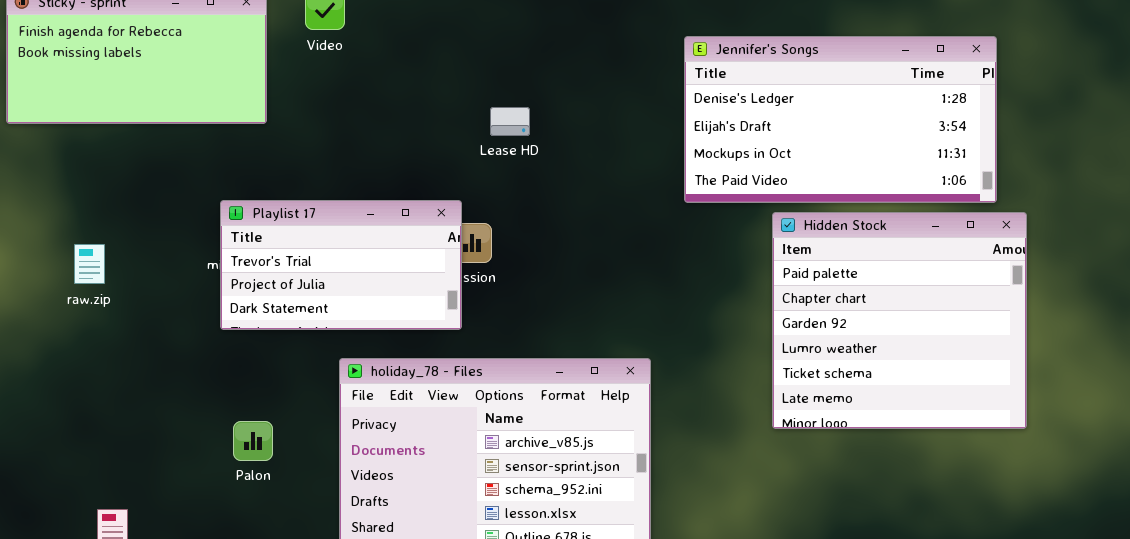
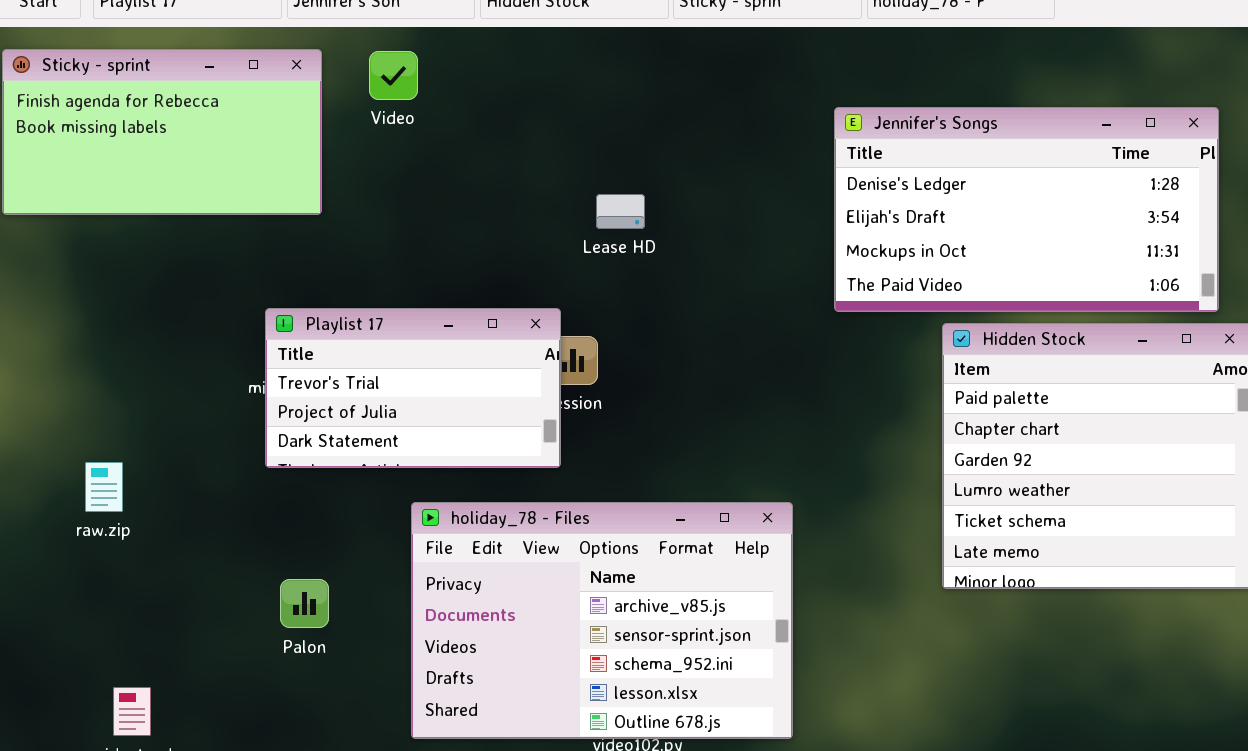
raw.zip: [74,244,105,284] -> [85,462,123,512], moved

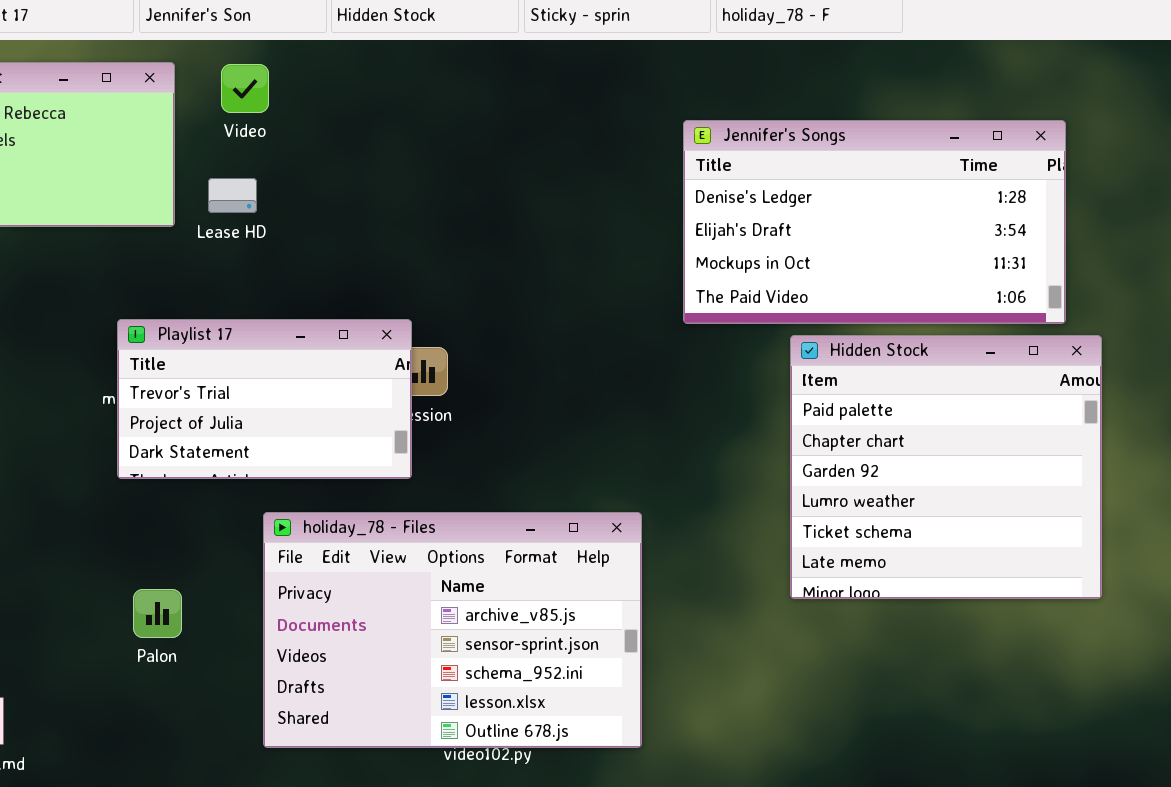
Lease HD: [596,194,645,229] -> [208,178,257,213], moved

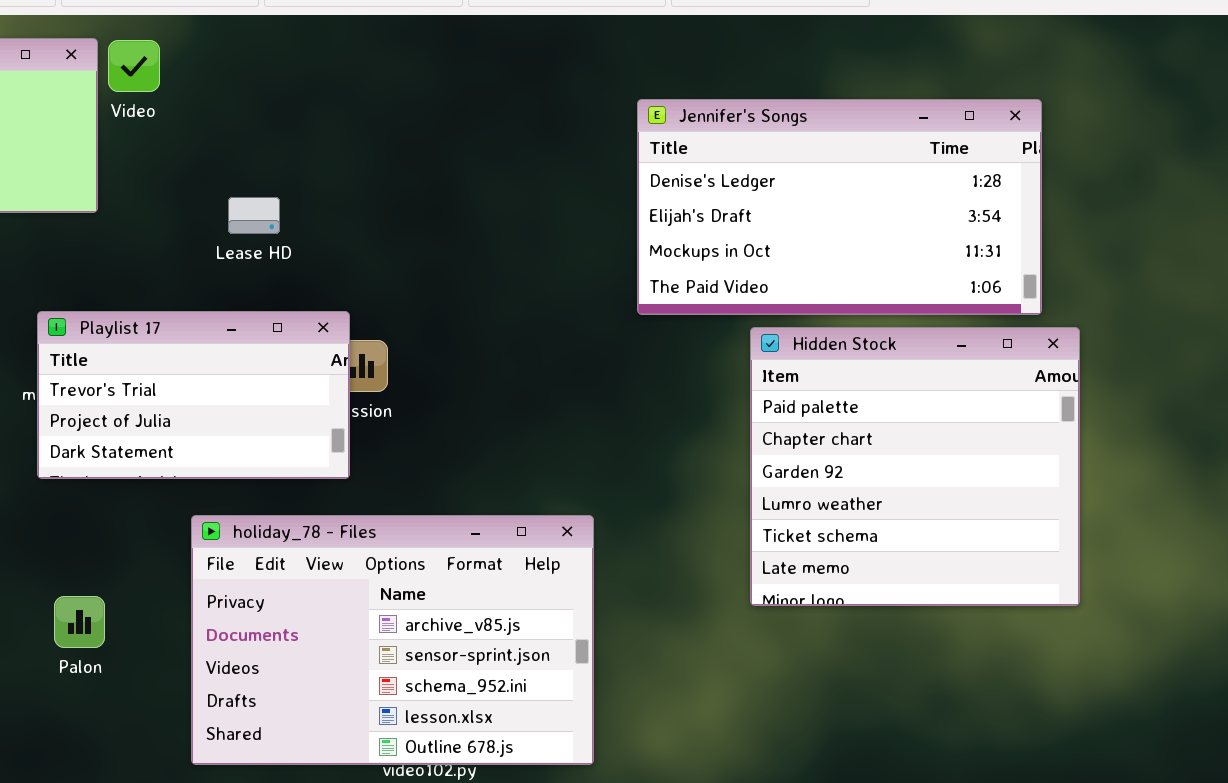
Video: [221,64,269,113] -> [108,40,160,92], moved
Lease HD: [208,178,257,213] -> [228,197,280,234], moved

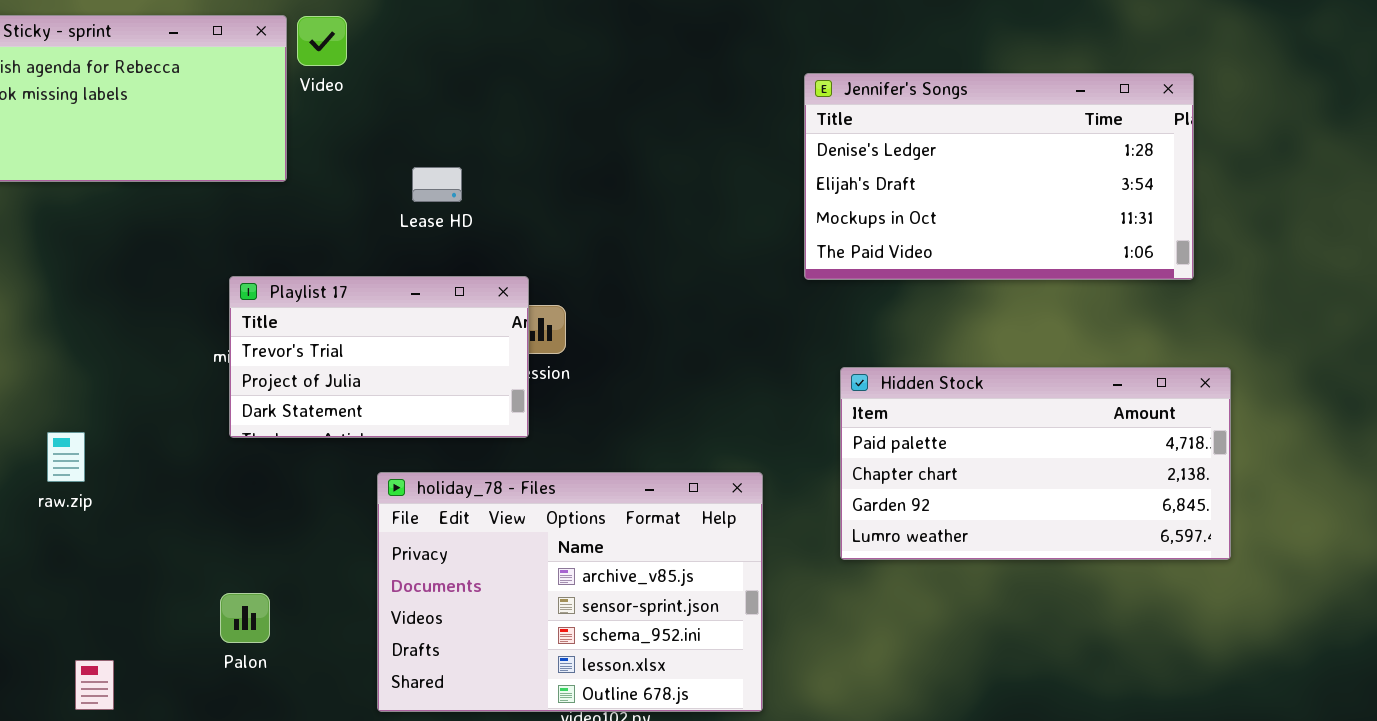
Hidden Stock: [750,327,1080,606] -> [840,367,1231,560], resized
Palon: [54,596,105,648] -> [220,593,270,643], moved

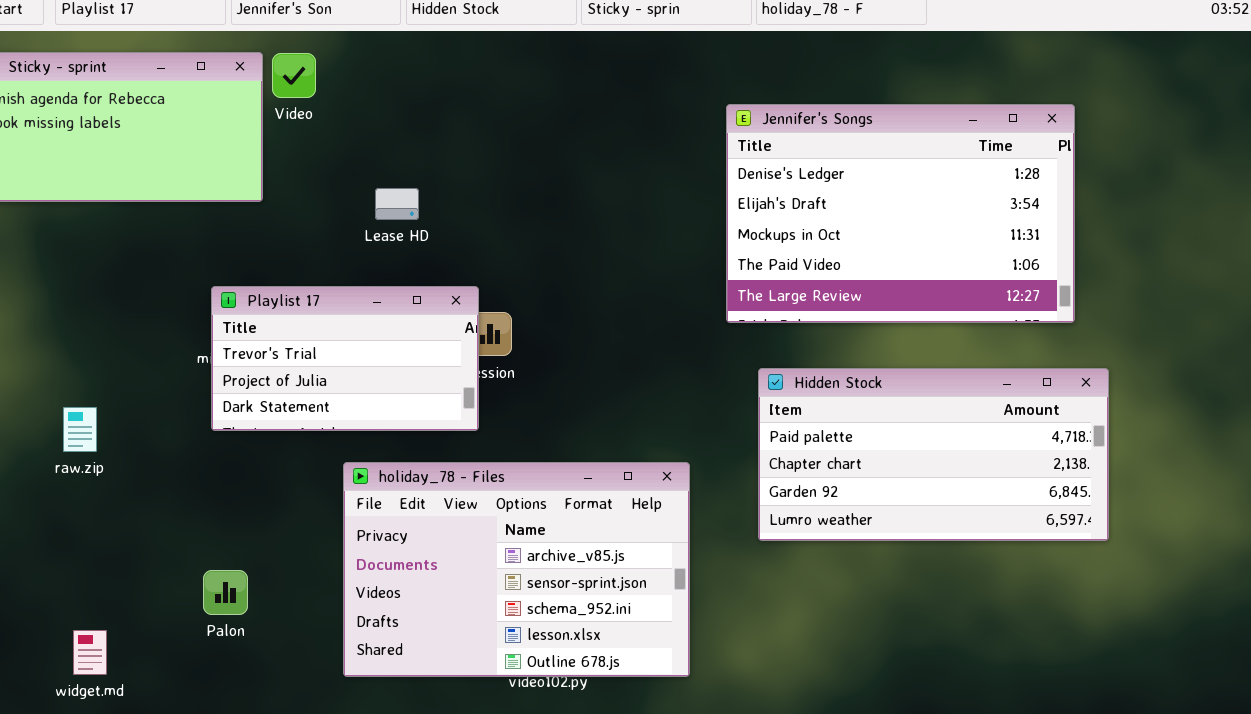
Jennifer's Songs: [804,73,1194,280] -> [726,104,1075,323], resized
raw.zip: [47,432,85,482] -> [63,407,97,452], moved

